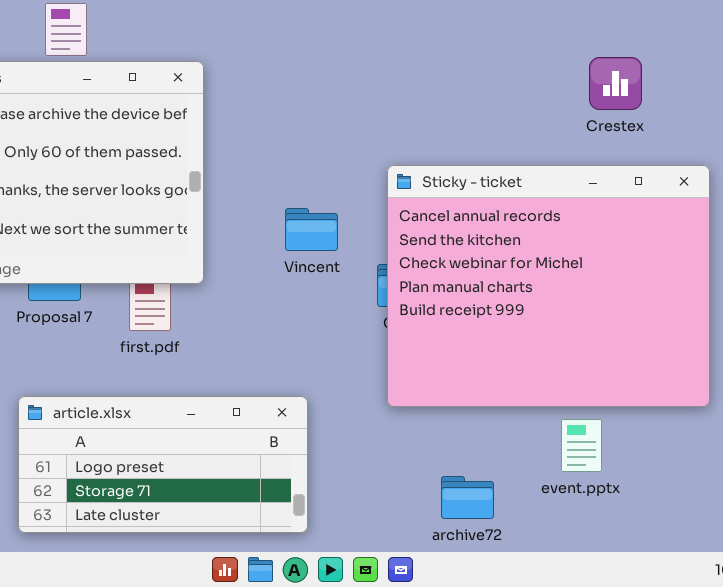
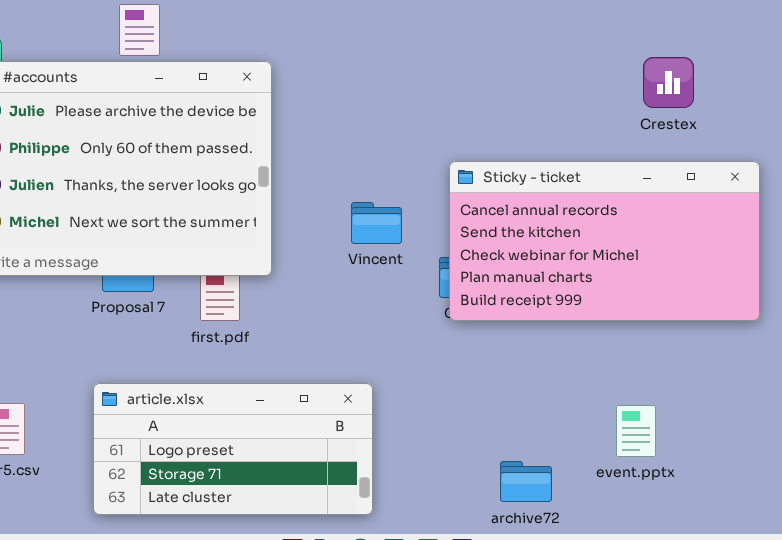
Sticky - ticket: [387,165,710,407] -> [449,161,760,321], resized

